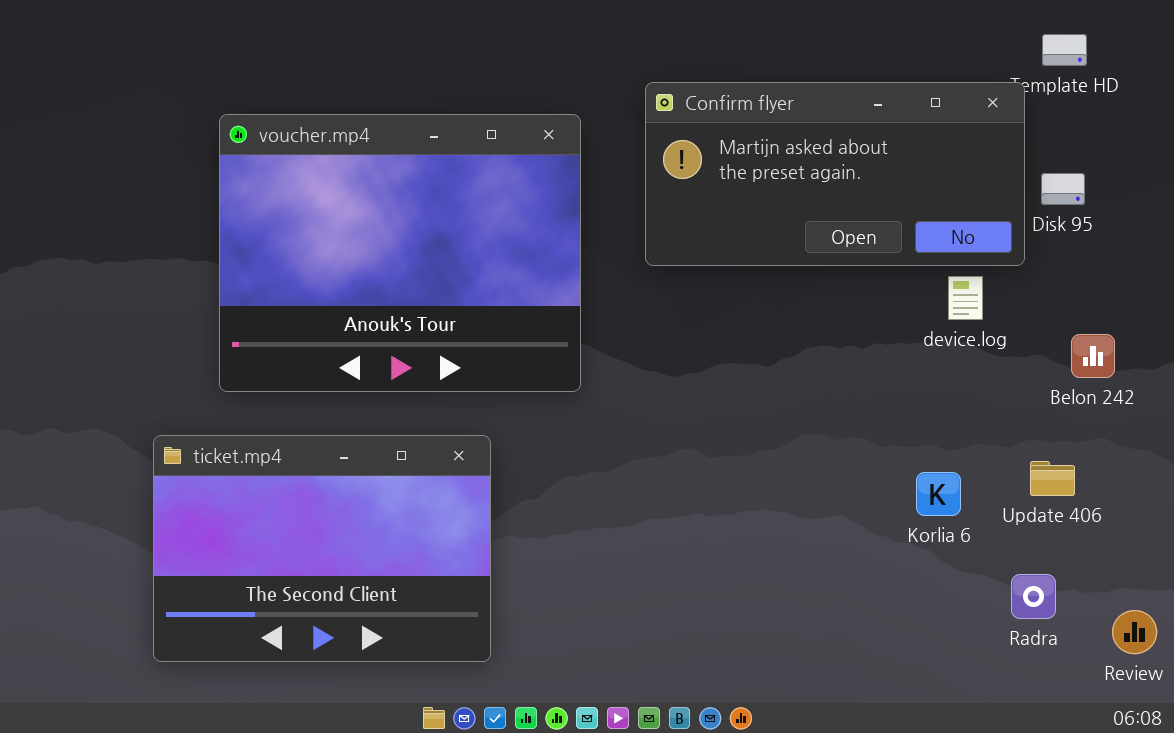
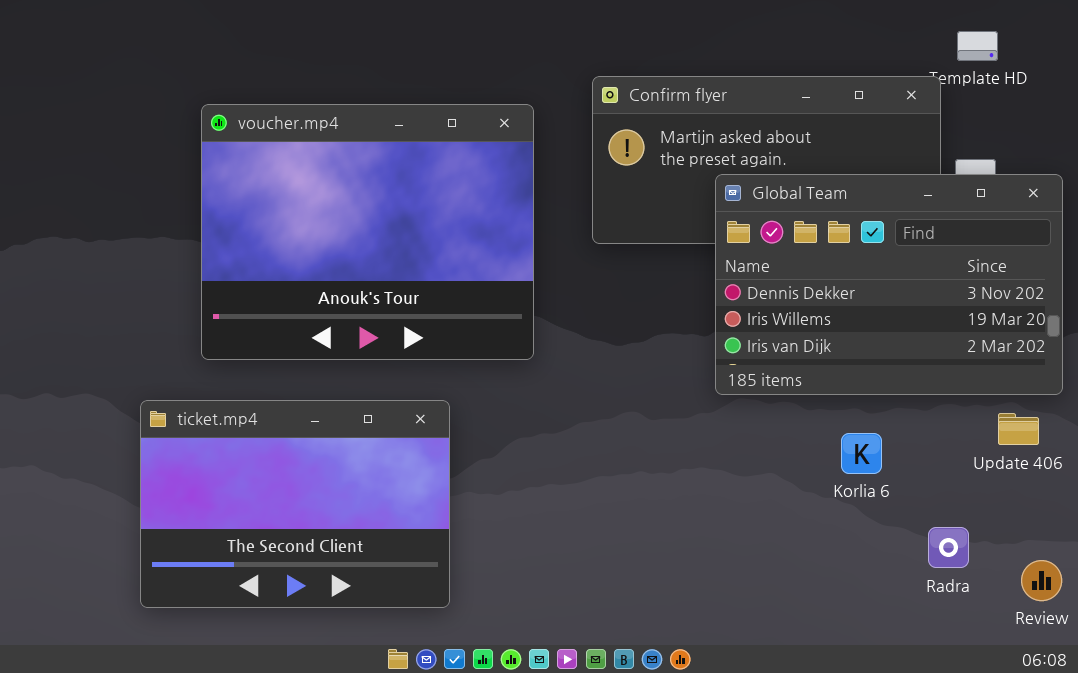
Global Team: none -> [715,174,1063,395], opened
Update 406: [1030,461,1075,496] -> [998,413,1039,445], moved

